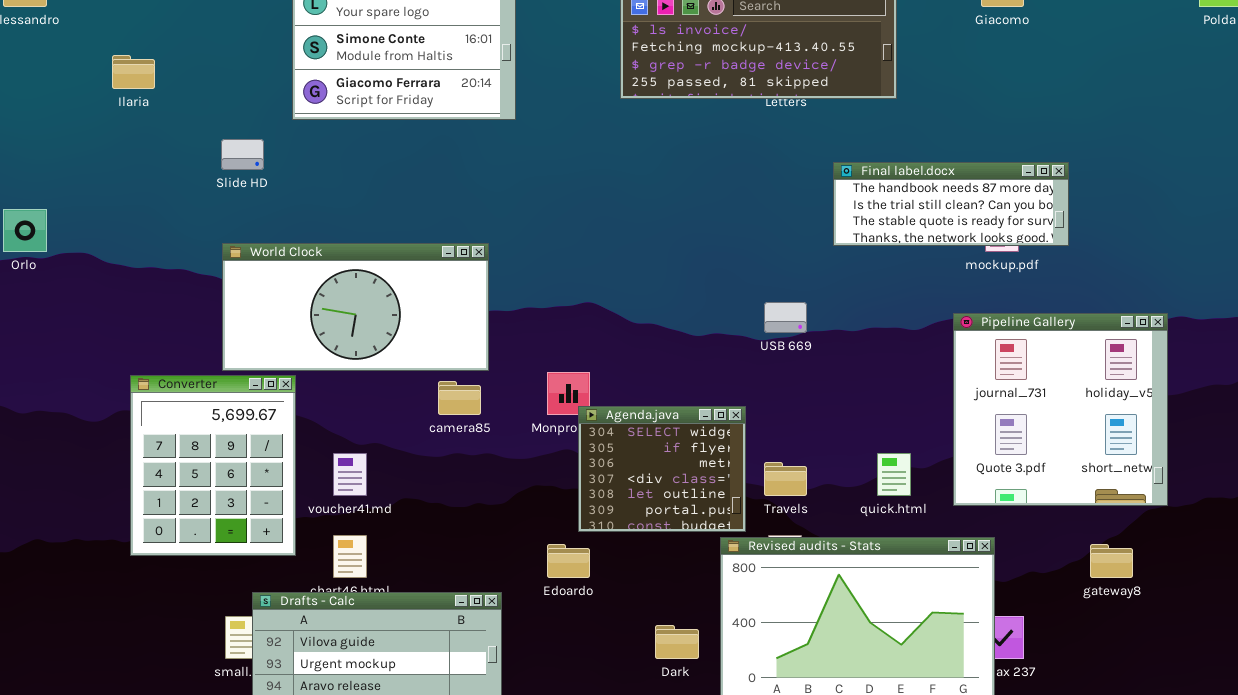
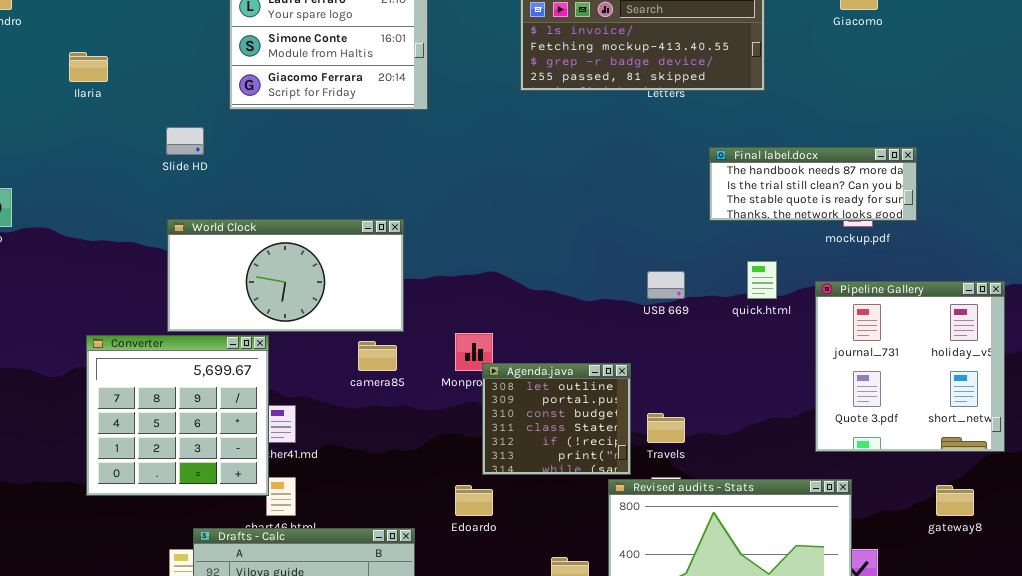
Converter: [130,375,296,556] -> [86,335,269,496], resized
Agenda.java: [578,406,746,532] -> [482,363,631,475], scrolled down 4 rows
quick.html: [877,453,911,496] -> [747,261,777,299], moved

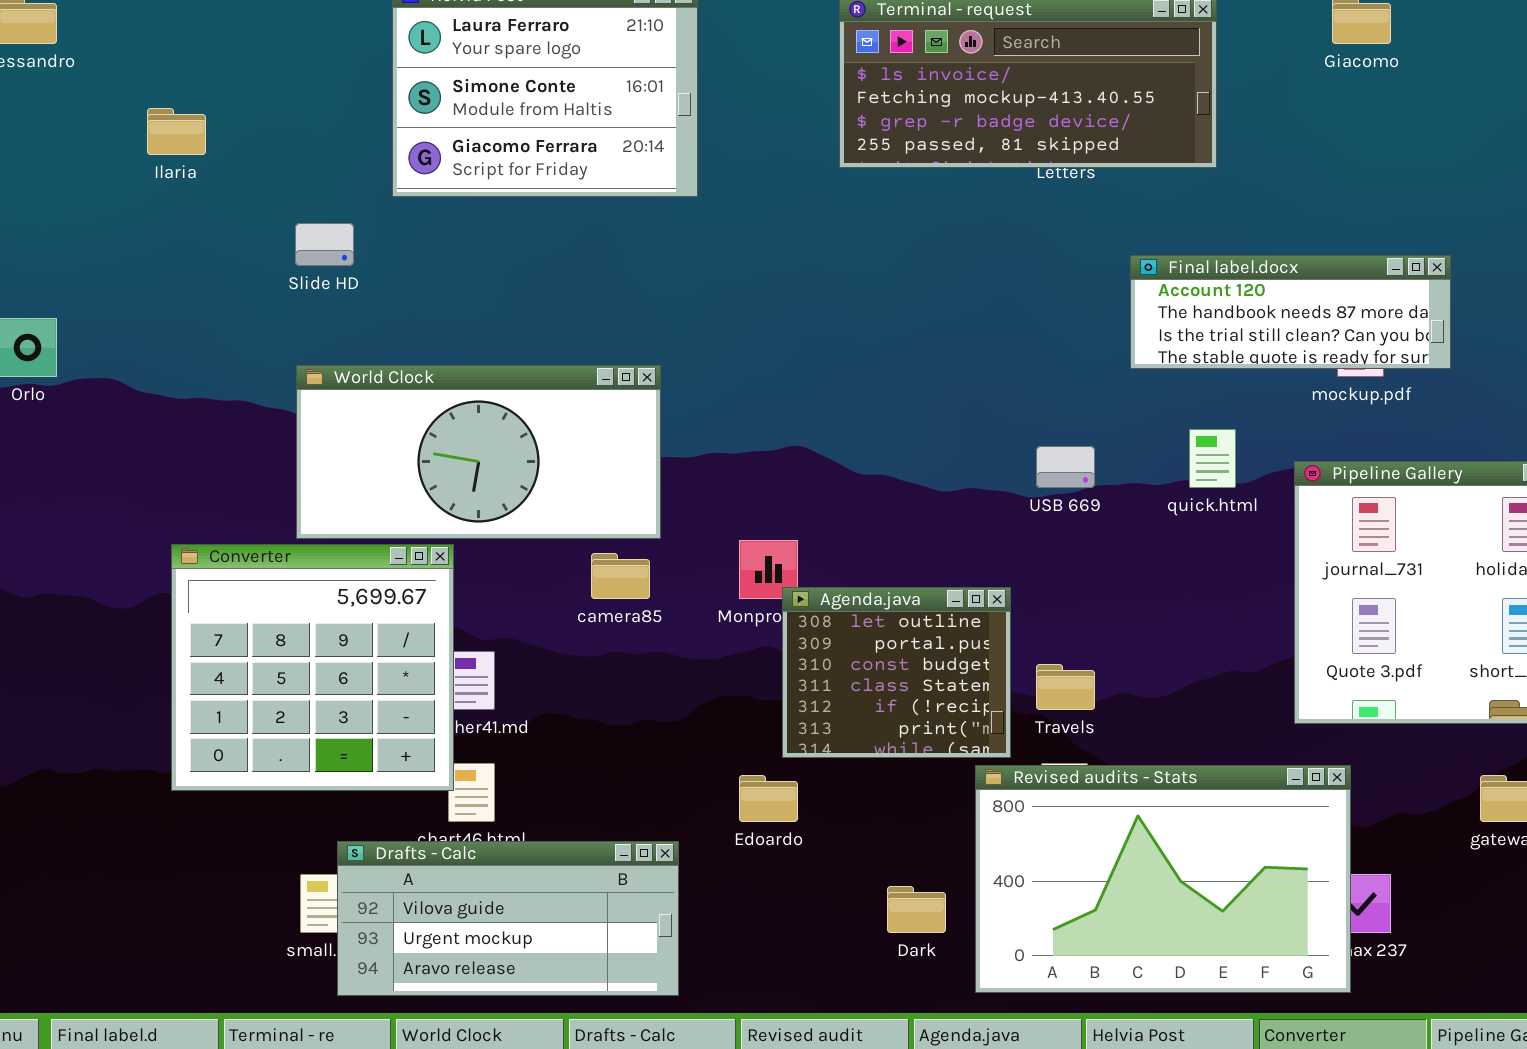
Final label.docx: [709,147,917,221] -> [1130,255,1451,369], scrolled up 1 row

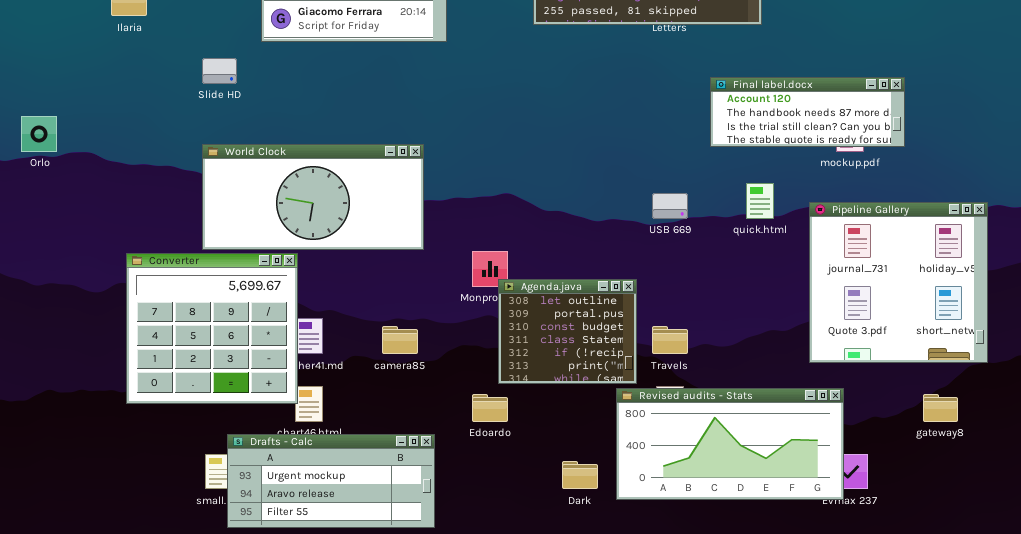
camera85: [591,553,650,599] -> [382,326,418,354], moved
Revised audits - Stats: [975,765,1351,993] -> [616,388,844,500], resized
Drafts - Calc: [337,841,679,996] -> [227,434,435,528], scrolled down 1 row

